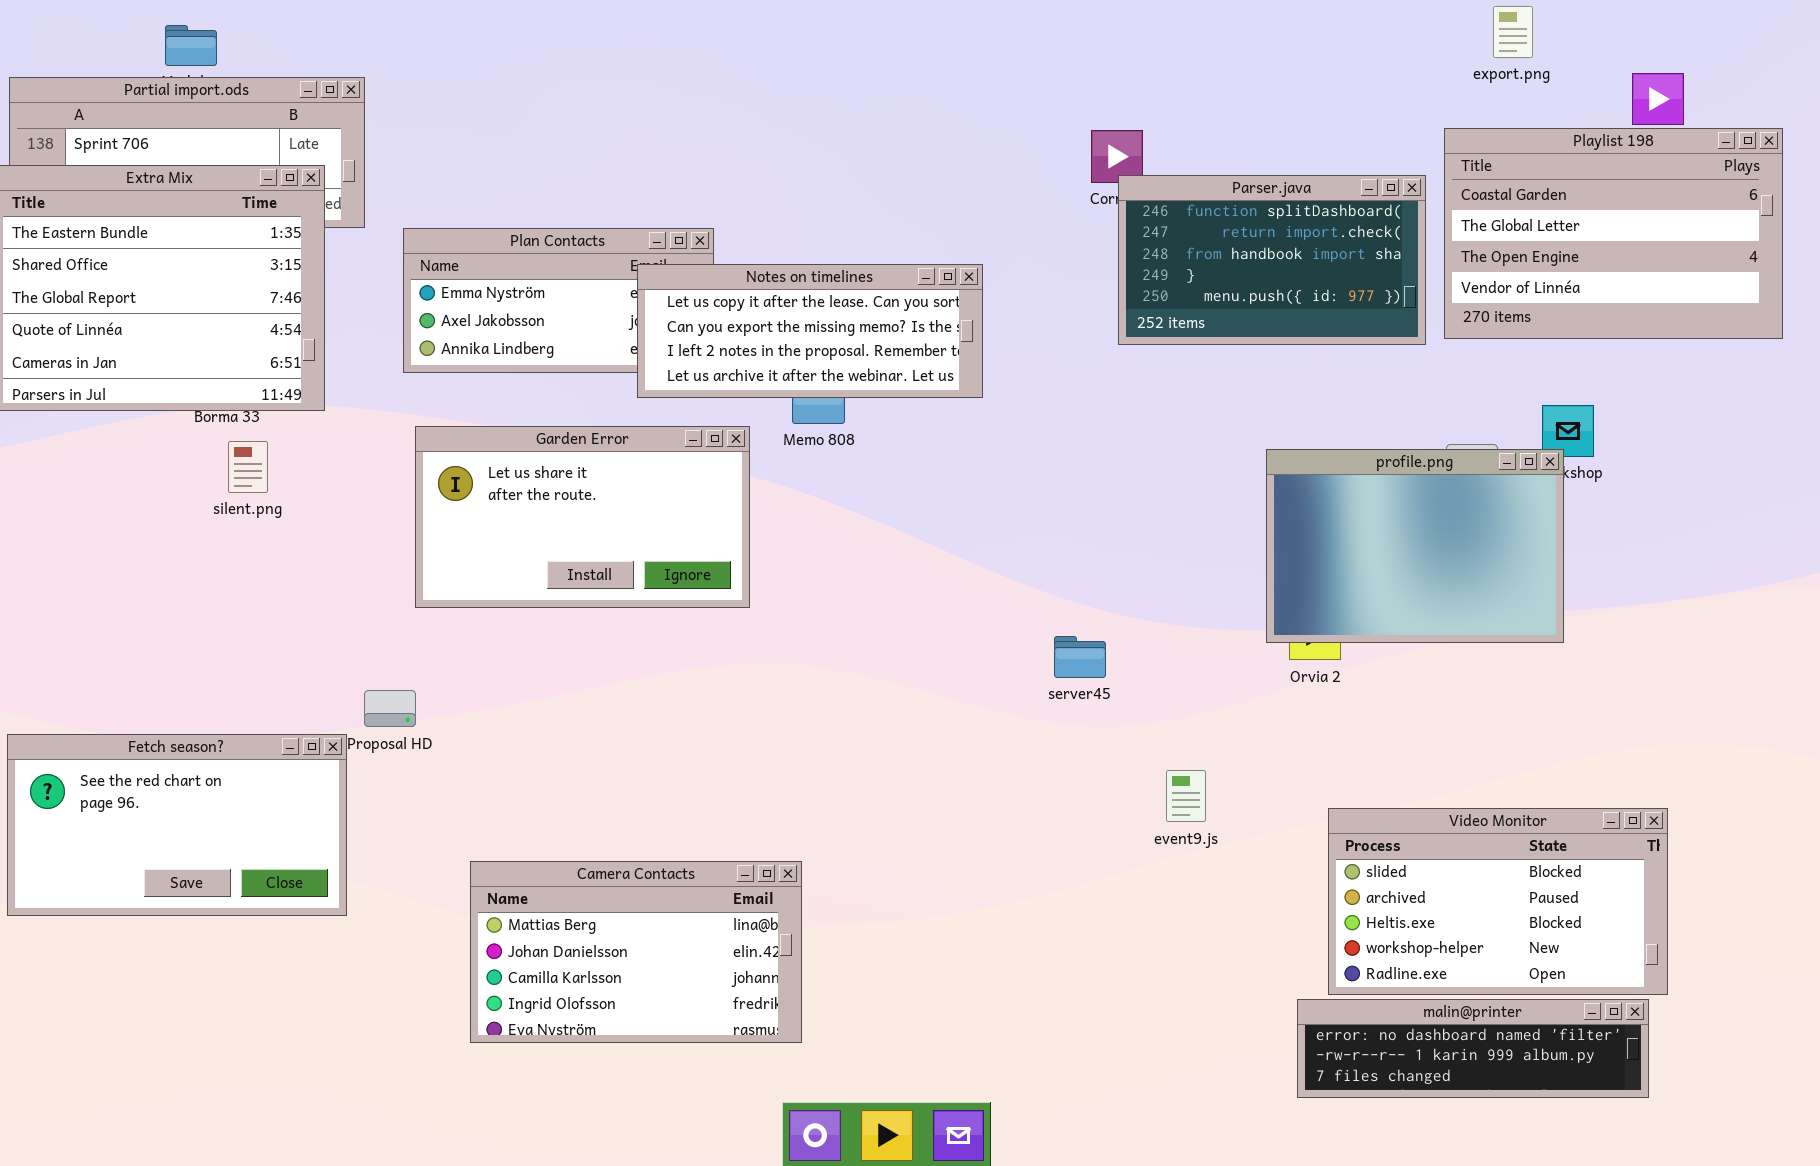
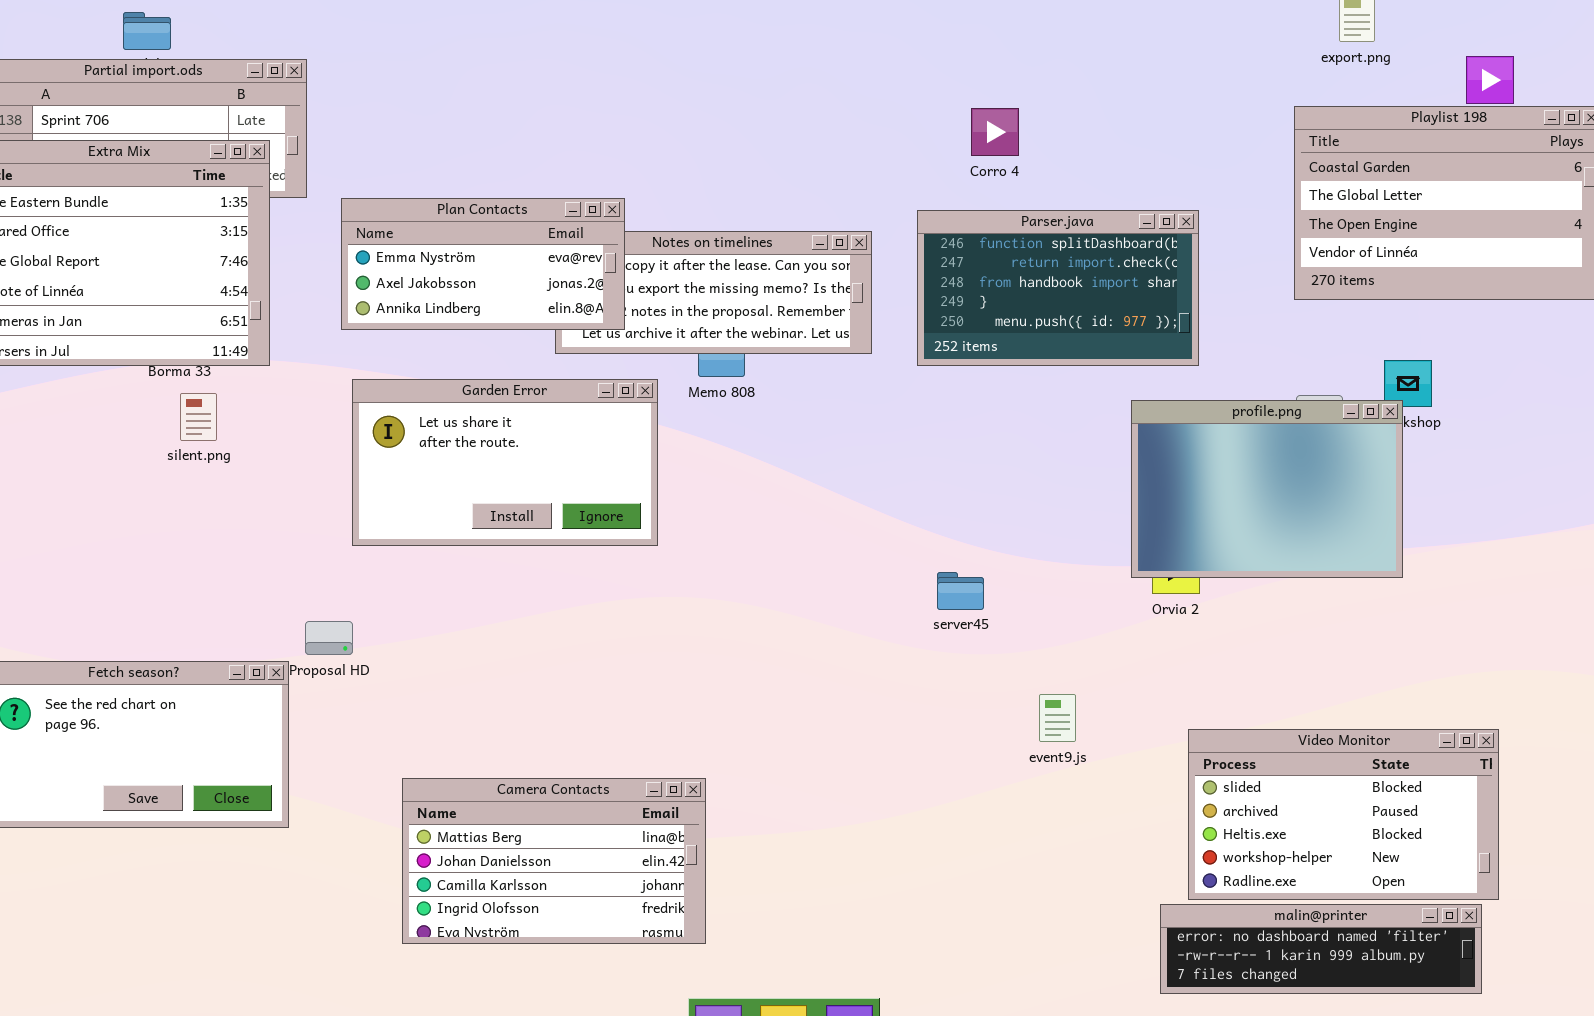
Parser.java: [1118,175,1426,345] -> [917,210,1199,366], moved
Plan Contacts: [403,228,714,373] -> [341,198,625,330], raised

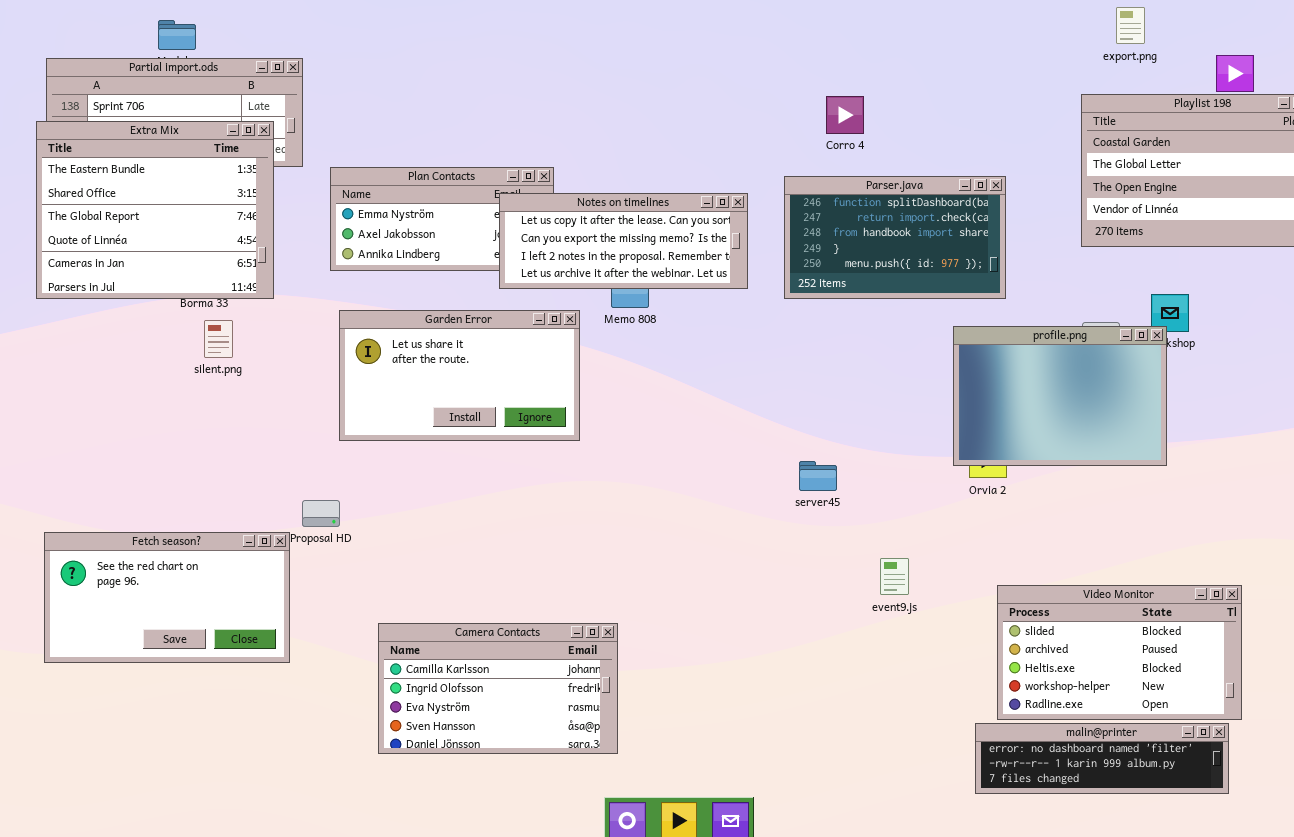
Notes on timelines: [555,231,872,354] -> [499,193,748,289], raised
Camera Contacts: [402,778,706,944] -> [378,623,618,754], scrolled down 2 rows

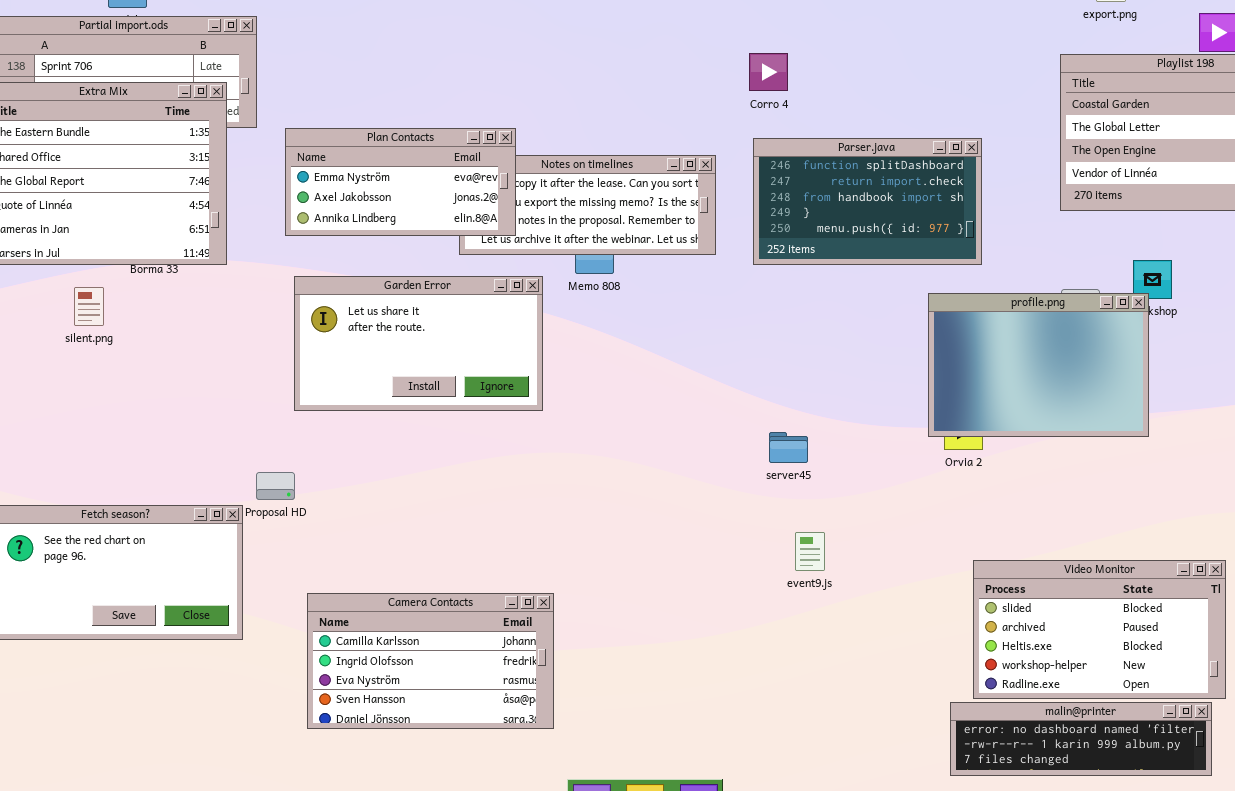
Corro 4: [826,96,864,134] -> [749,53,788,91], moved
Plan Contacts: [330,167,554,271] -> [285,128,516,236], raised
silent.png: [204,320,233,358] -> [74,287,104,326], moved
event9.js: [880,558,909,595] -> [795,532,825,571], moved
Camera Contacts: [378,623,618,754] -> [307,593,554,729], moved

